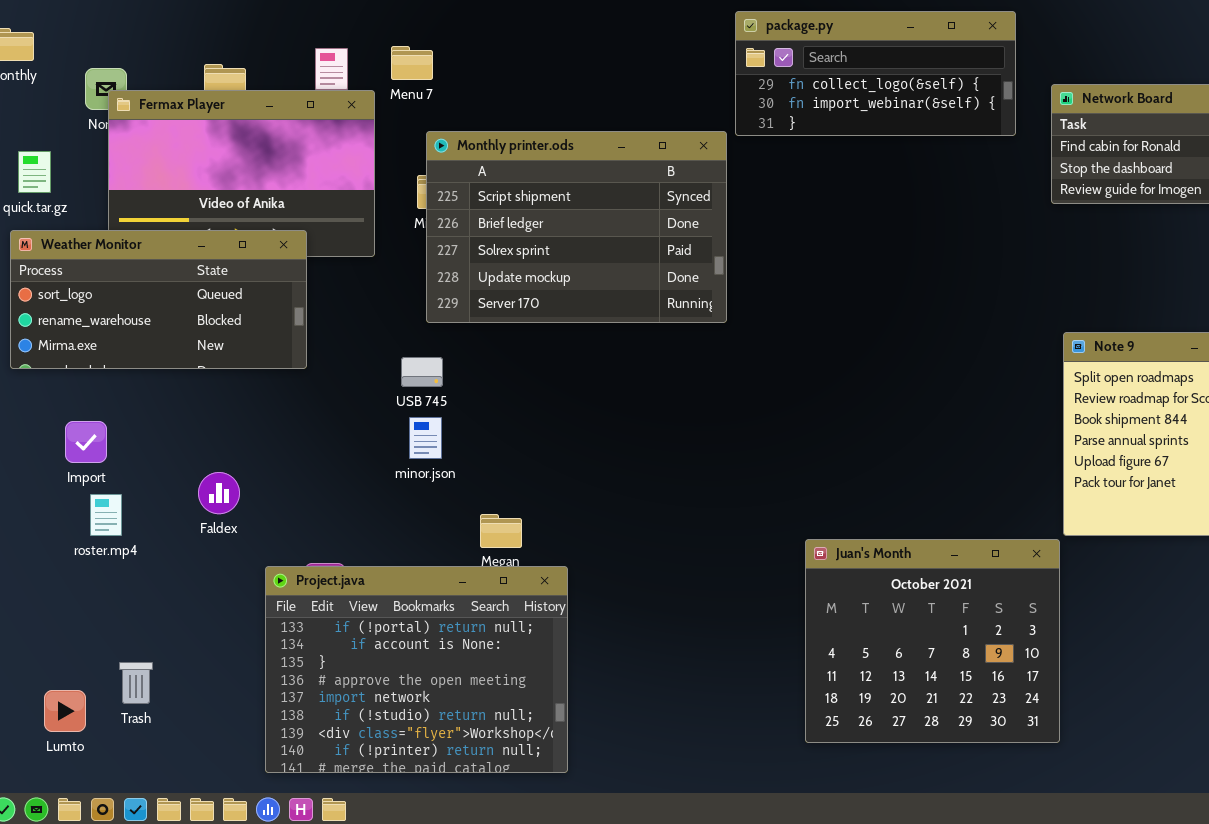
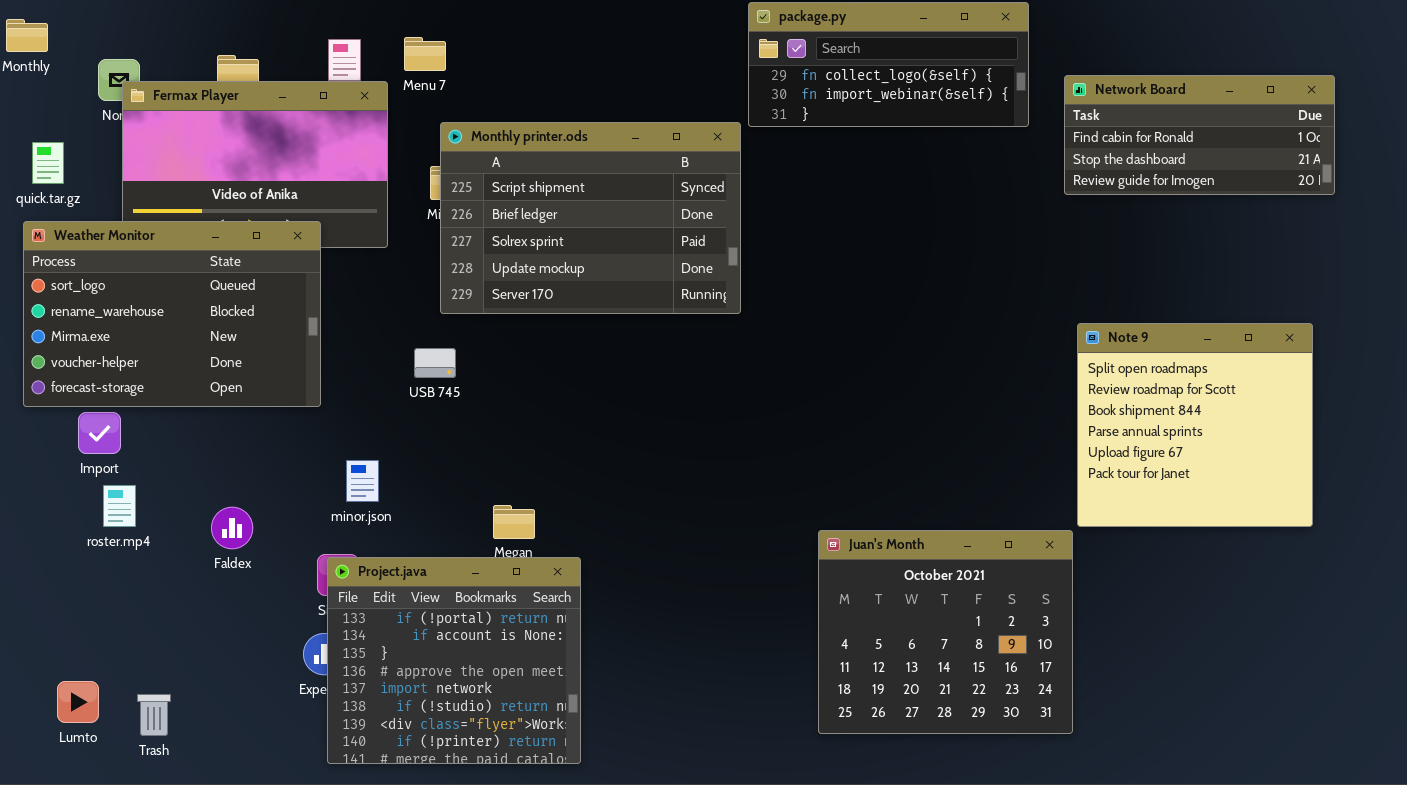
Weather Monitor: [10,230,307,369] -> [23,221,321,407], resized
minor.json: [409,417,442,459] -> [346,460,379,502], moved
Faldex: [198,472,240,514] -> [211,507,253,549], moved
Project.java: [265,566,568,773] -> [327,557,581,764], resized
Trash: [119,662,153,704] -> [137,694,171,736], moved

